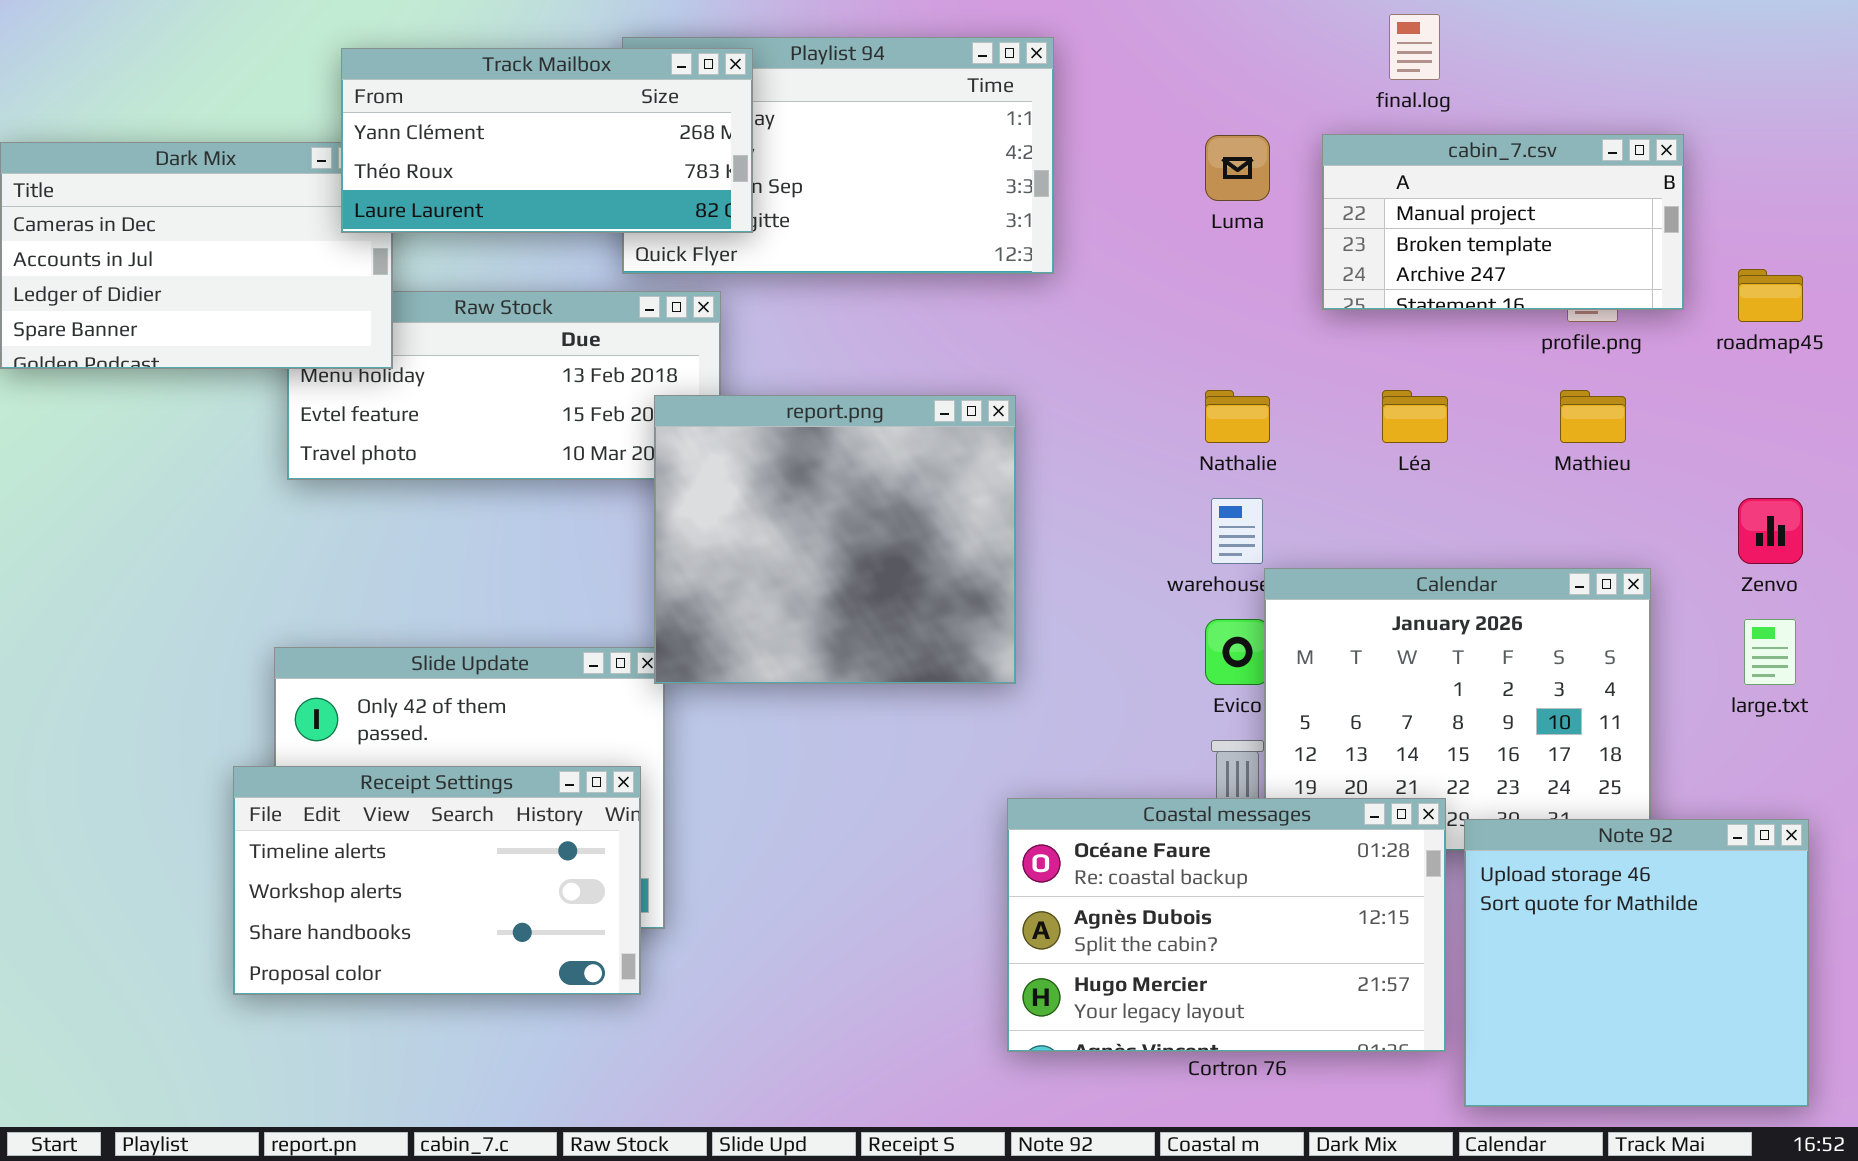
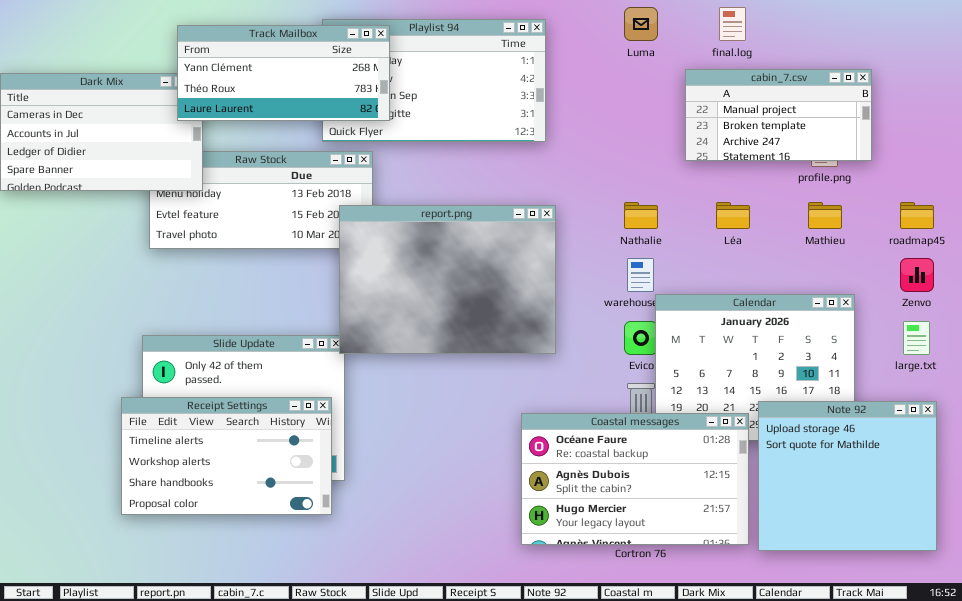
Luma: [1205,135,1270,201] -> [624,7,658,41], moved
roadmap45: [1738,269,1803,322] -> [900,202,934,229], moved
report.png: [654,395,1016,684] -> [339,205,556,354], resized
Note 92: [1464,819,1809,1107] -> [758,401,937,551], moved

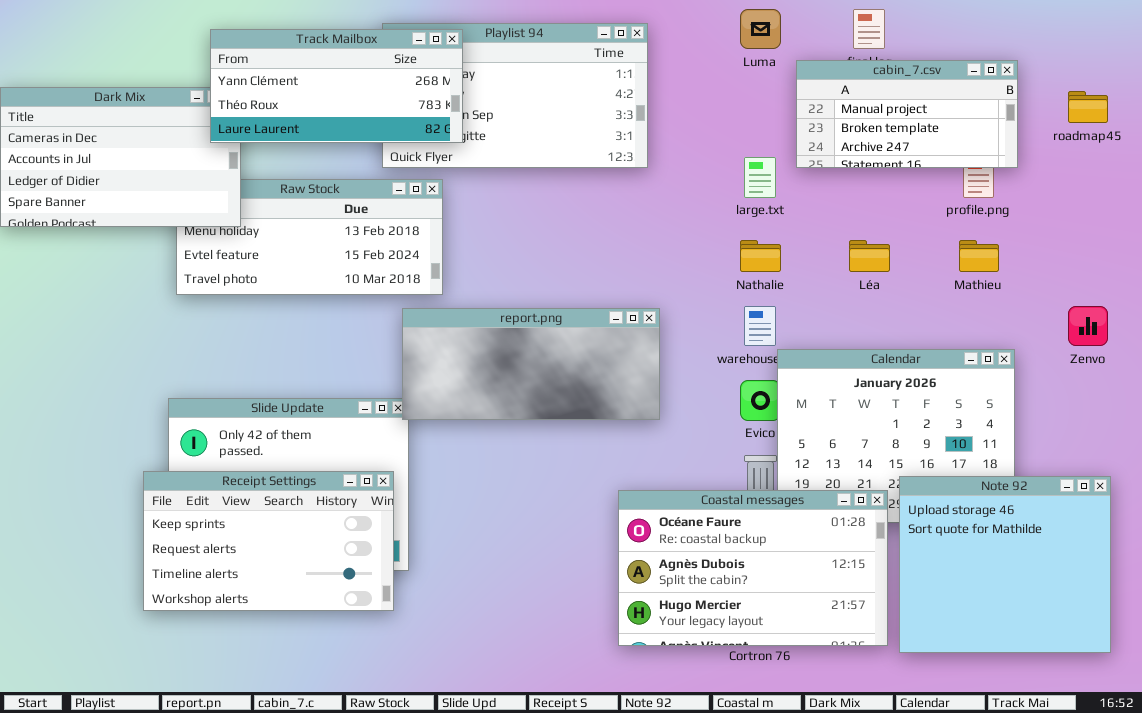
cabin_7.csv: [685,69,872,161] -> [796,60,1018,168], moved
roadmap45: [900,202,934,229] -> [1068,91,1108,123], moved
report.png: [339,205,556,354] -> [402,308,660,420], resized
large.txt: [903,321,930,355] -> [744,157,776,198], moved
Receipt Settings: [121,397,332,515] -> [143,471,394,611], scrolled up 2 rows

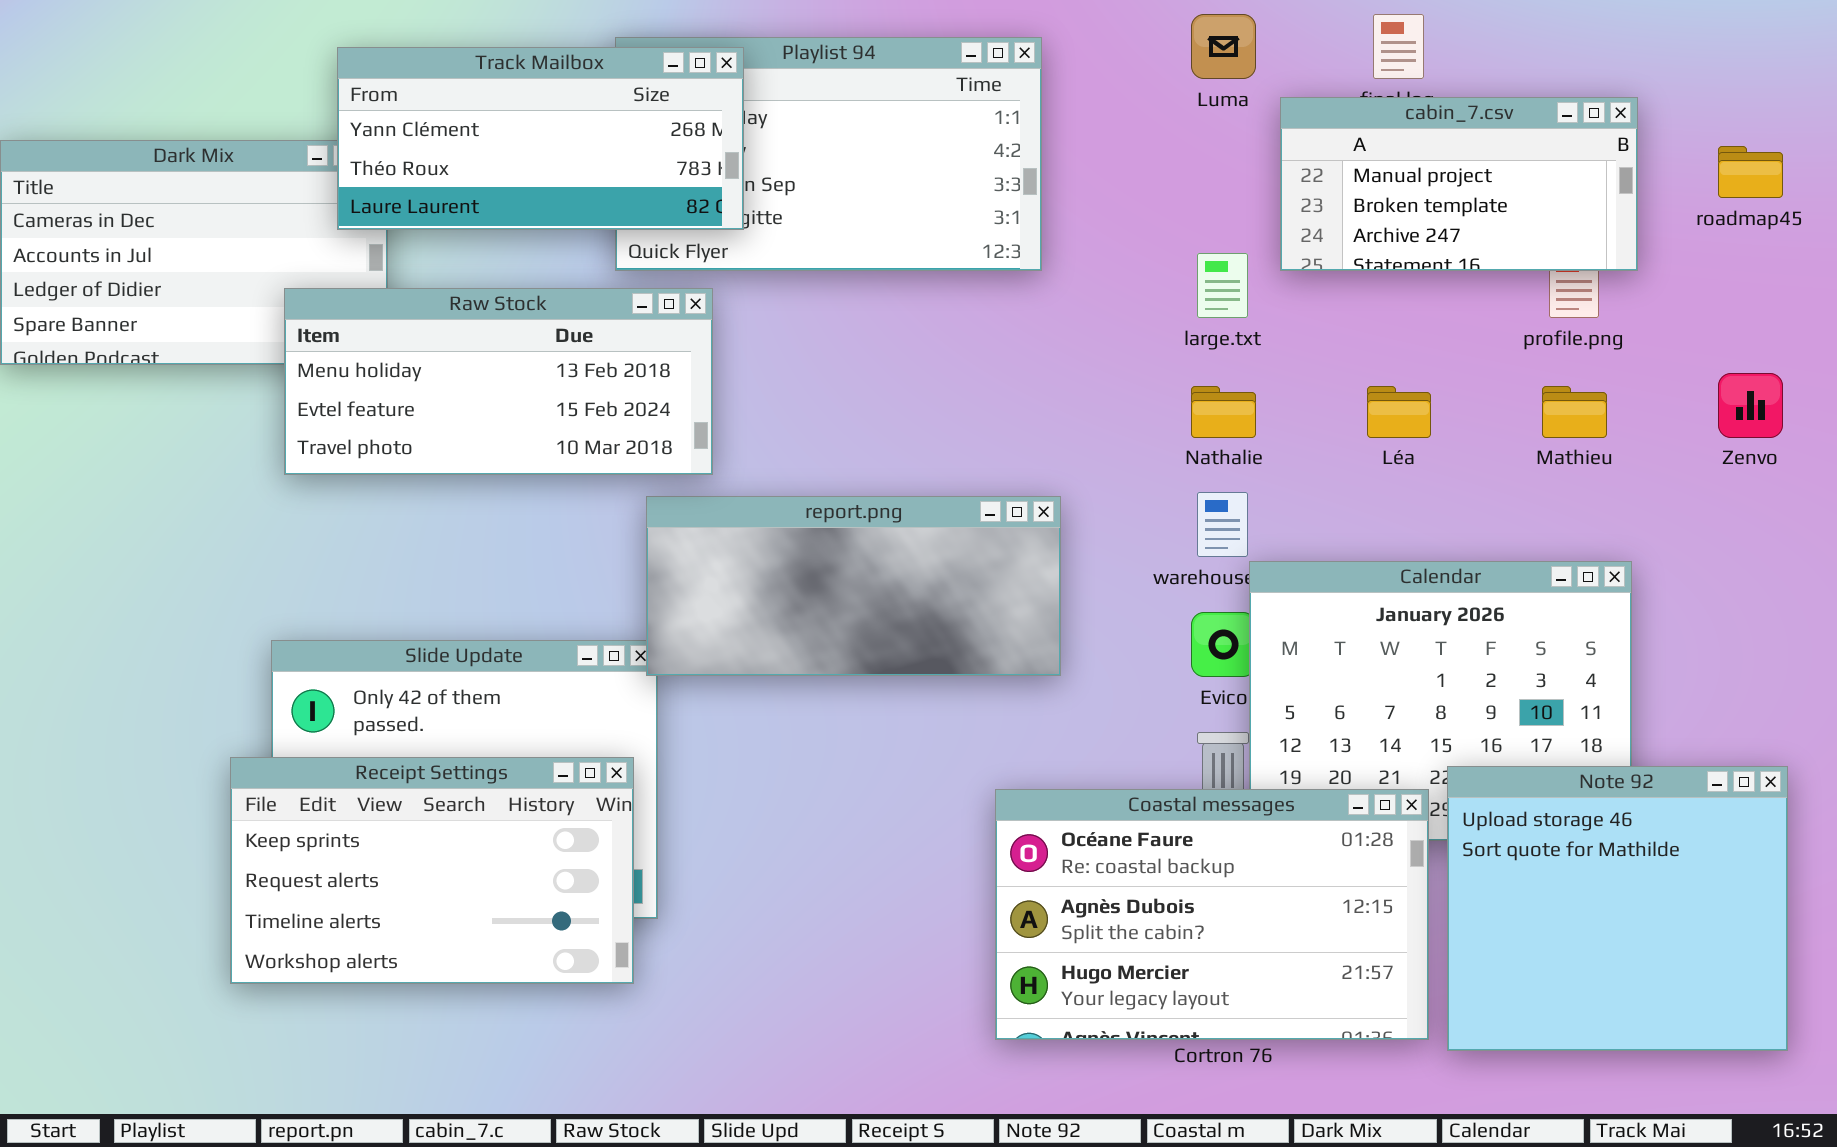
Raw Stock: [176,179,443,295] -> [284,288,713,475], raised
Zenvo: [1068,306,1108,346] -> [1718,373,1783,438], moved

